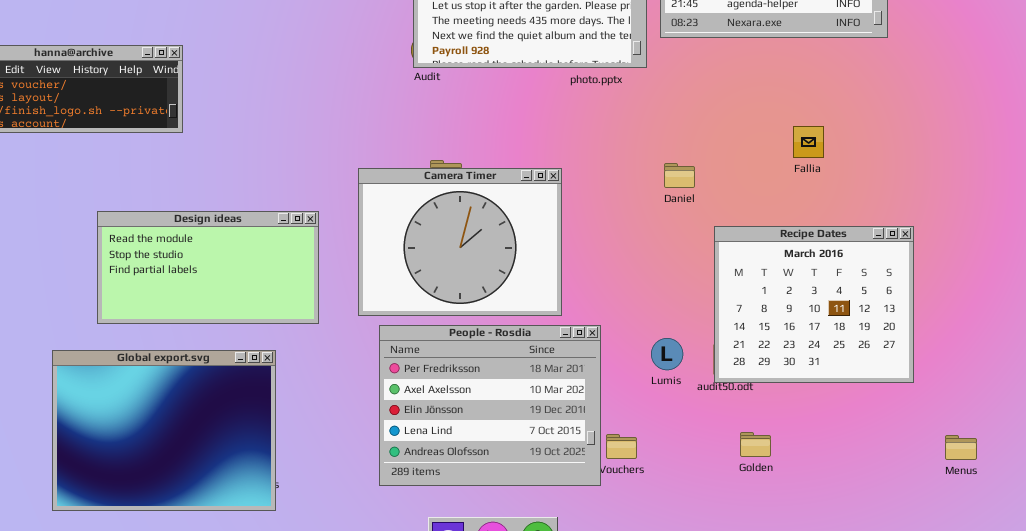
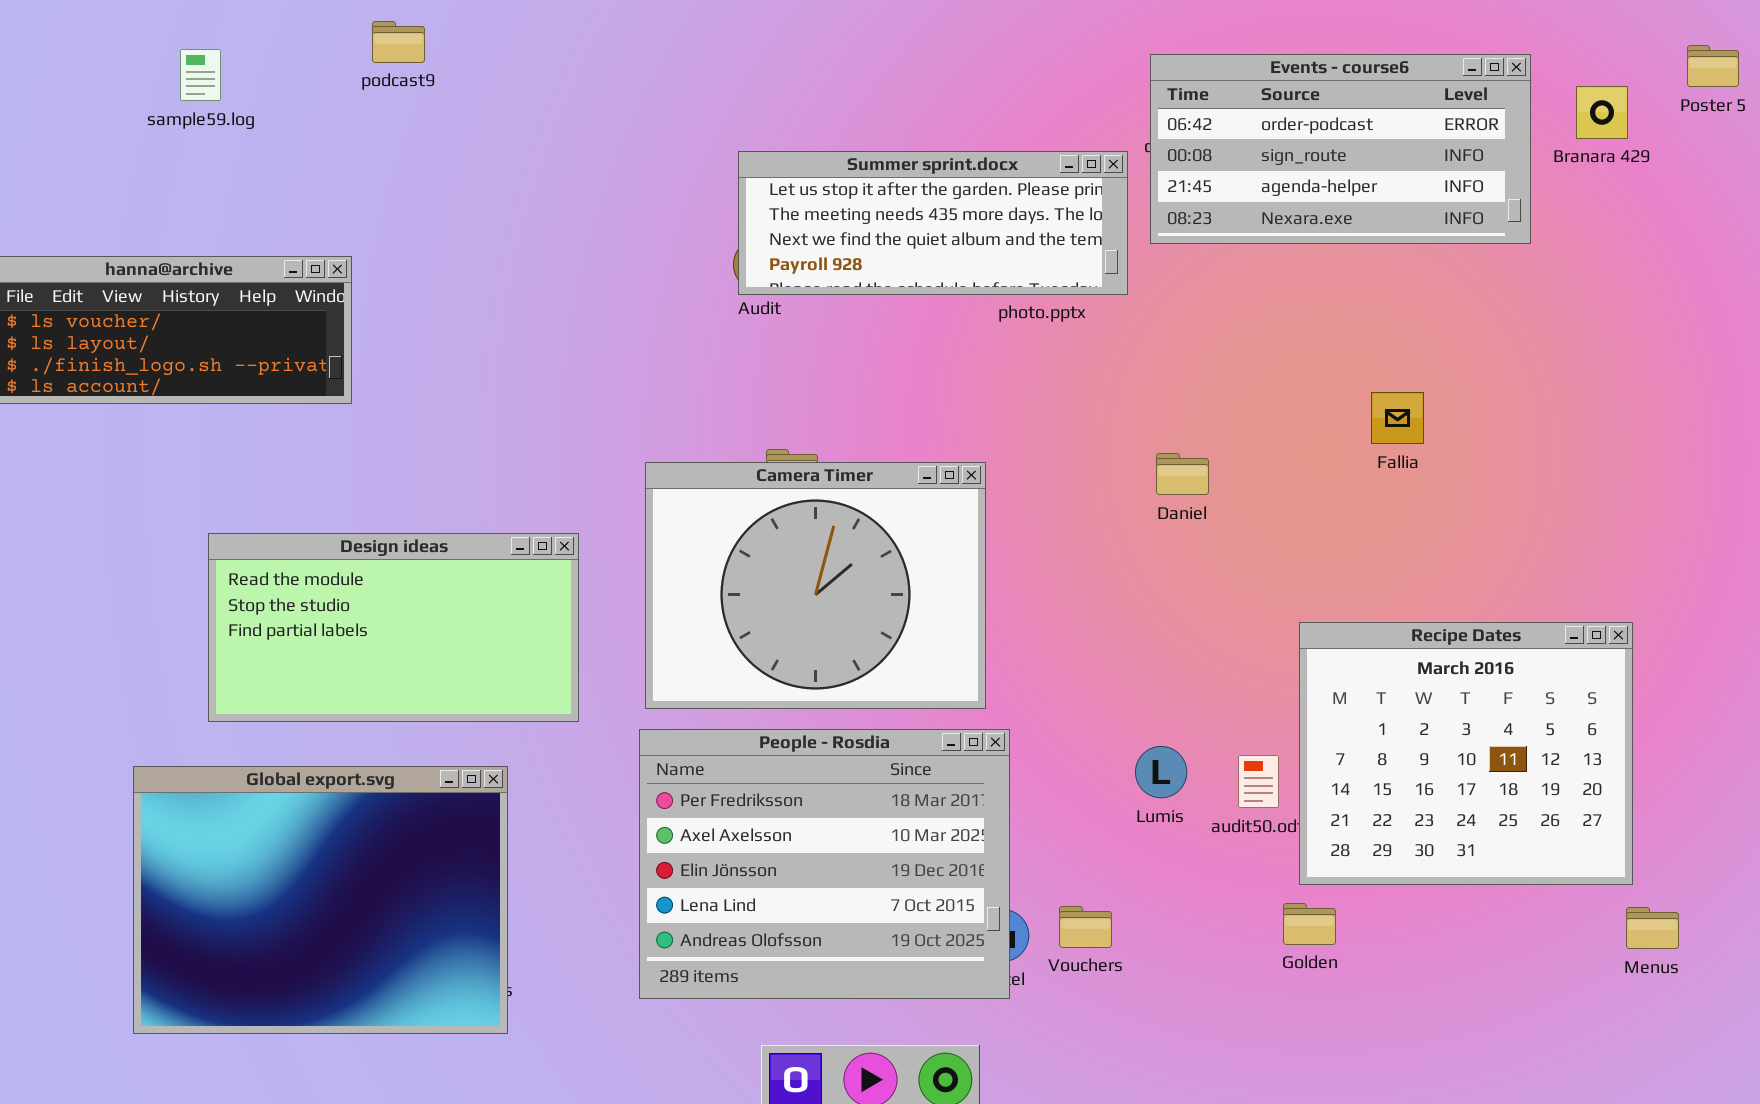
Recipe Dates: [714,226,914,383] -> [1299,622,1633,885], moved
People - Rosdia: [379,325,601,486] -> [639,729,1010,999], moved

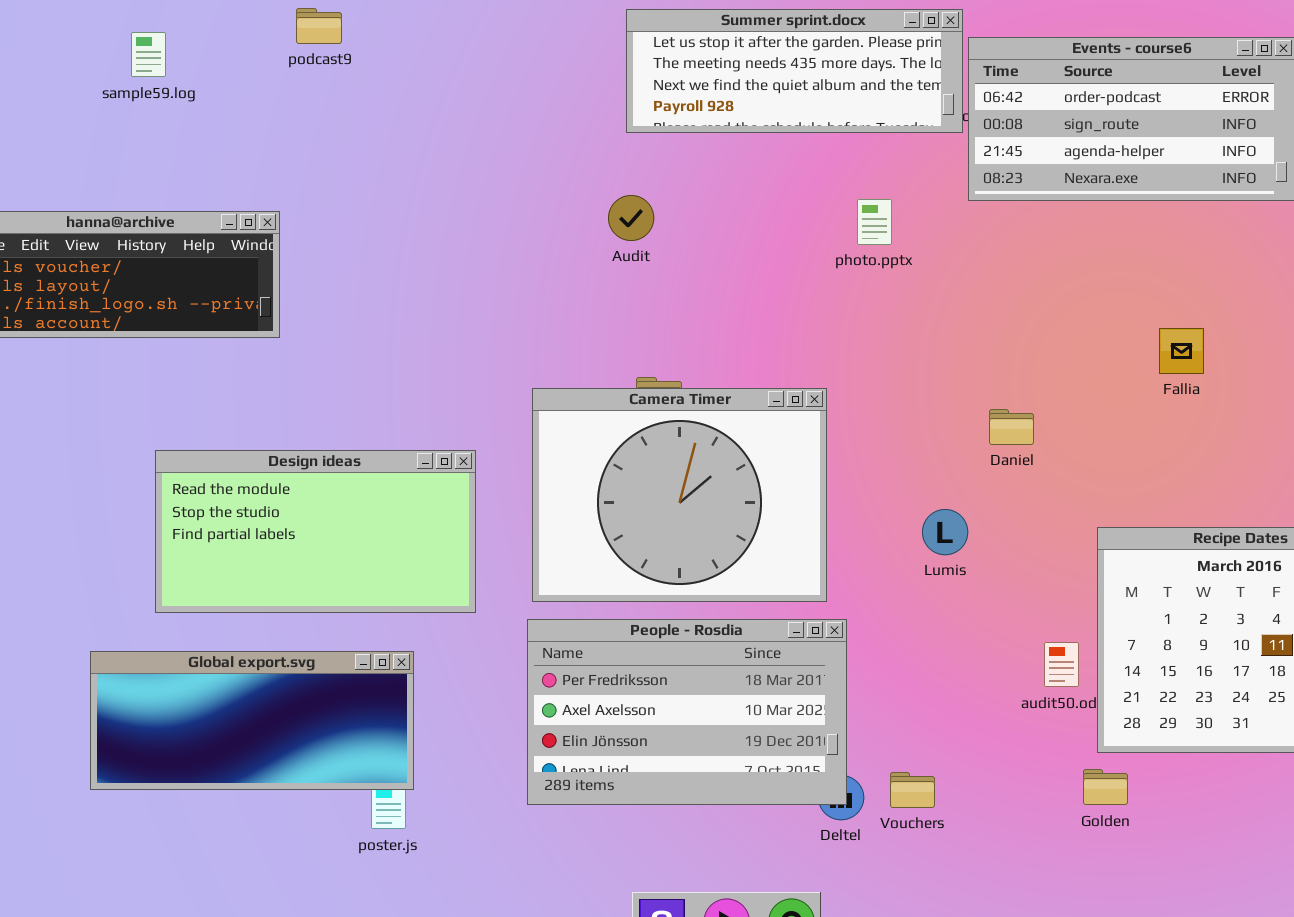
Summer sprint.docx: [738,151,1128,295] -> [626,9,963,133], moved
Daniel: [1156,453,1209,495] -> [989,409,1034,445], moved
People - Rosdia: [639,729,1010,999] -> [527,619,847,805], resized
Lumis: [1135,746,1187,798] -> [922,509,968,555], moved
Global export.svg: [133,766,508,1034] -> [90,651,414,790], resized

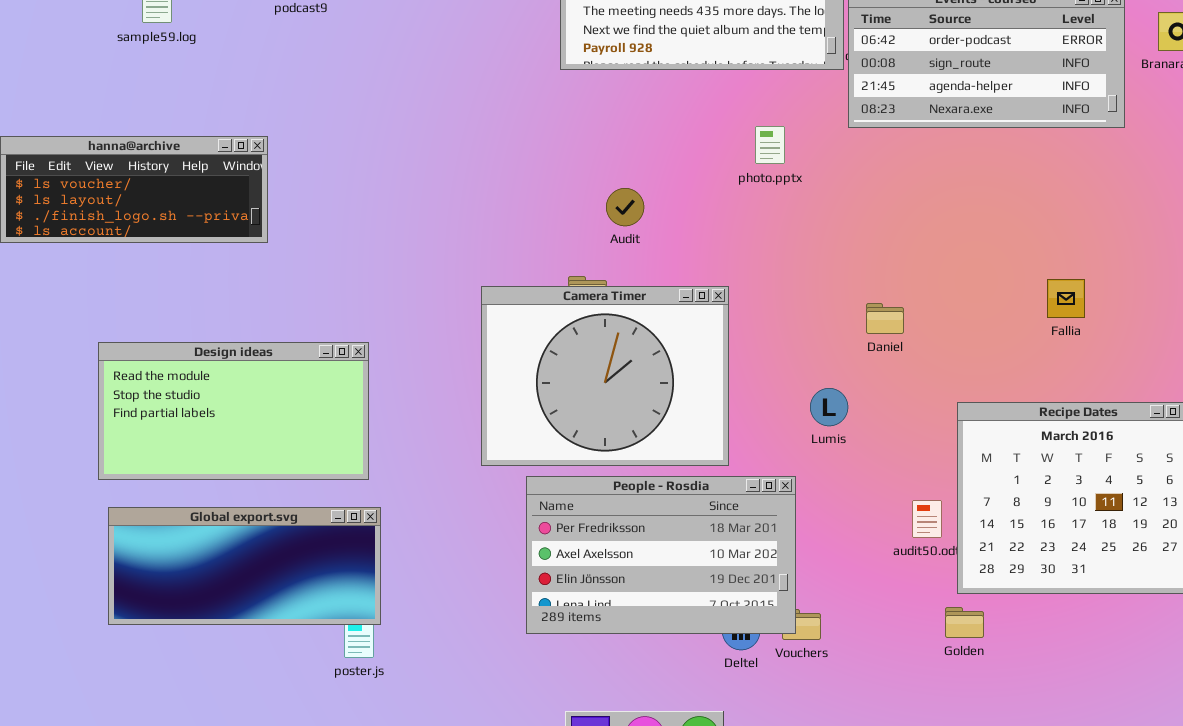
Audit: [608,195,654,241] -> [606,188,644,226], moved
Fallia: [1159,328,1204,374] -> [1047,279,1085,318], moved
Design ideas: [155,450,476,613] -> [98,342,369,480], moved
People - Rosdia: [527,619,847,805] -> [526,476,796,634], moved

